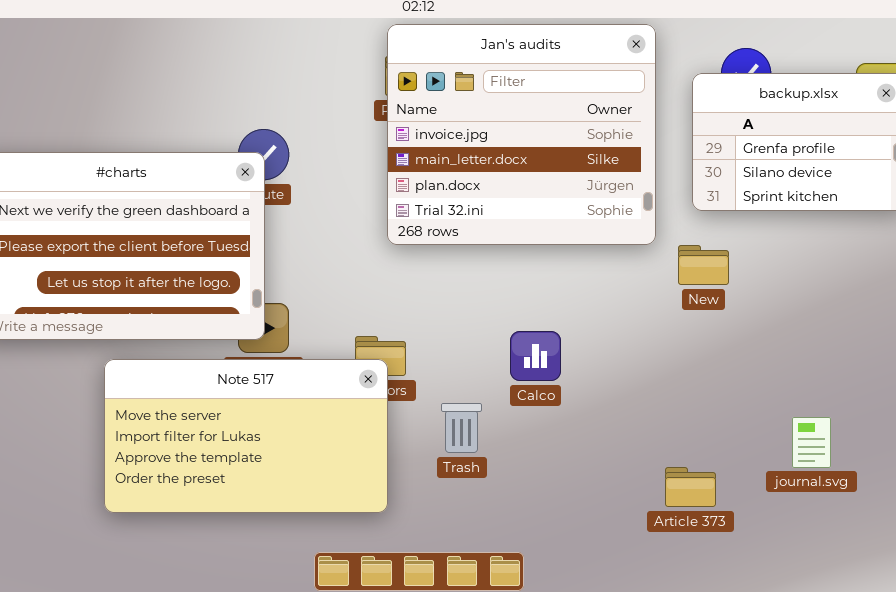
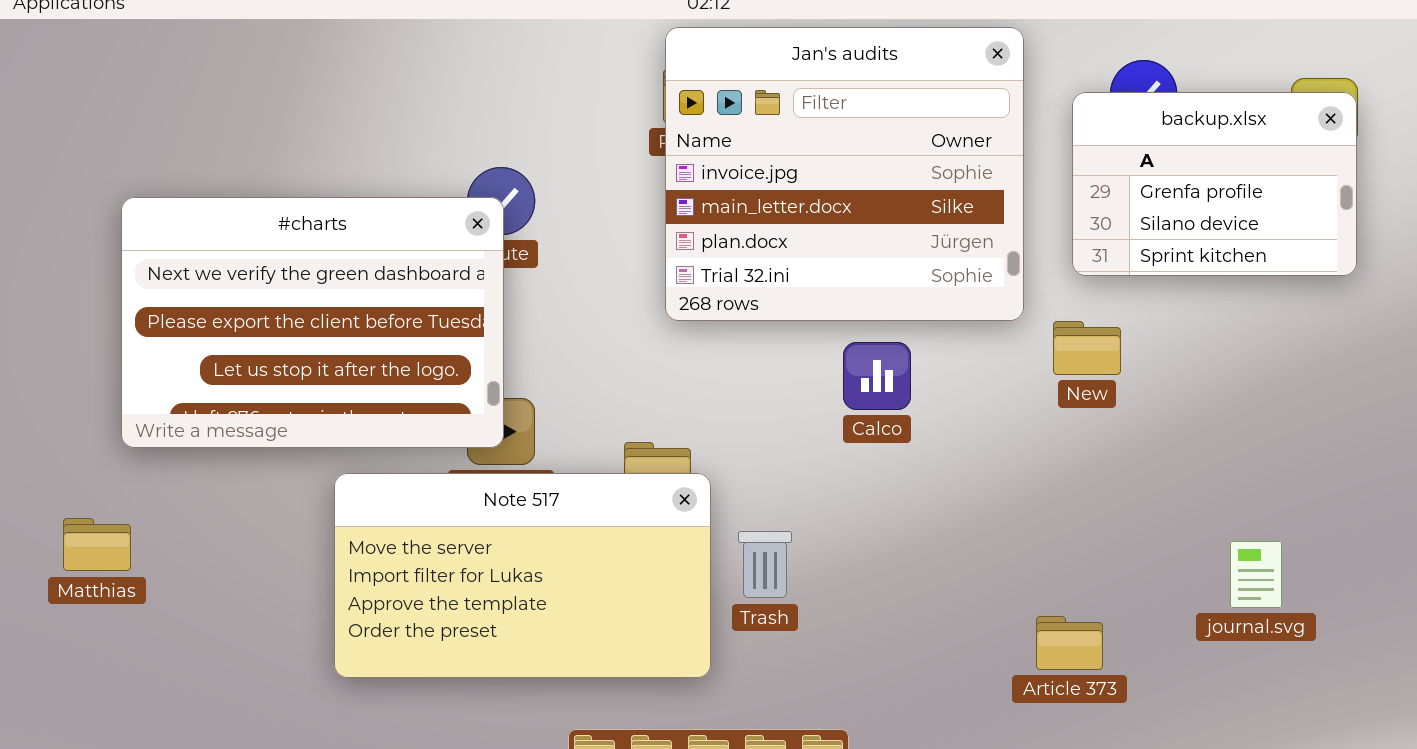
Calco: [510,331,561,381] -> [843,342,911,410], moved
Note 517: [104,359,388,513] -> [334,473,711,678], moved
journal.svg: [792,417,831,468] -> [1230,541,1282,608], moved

